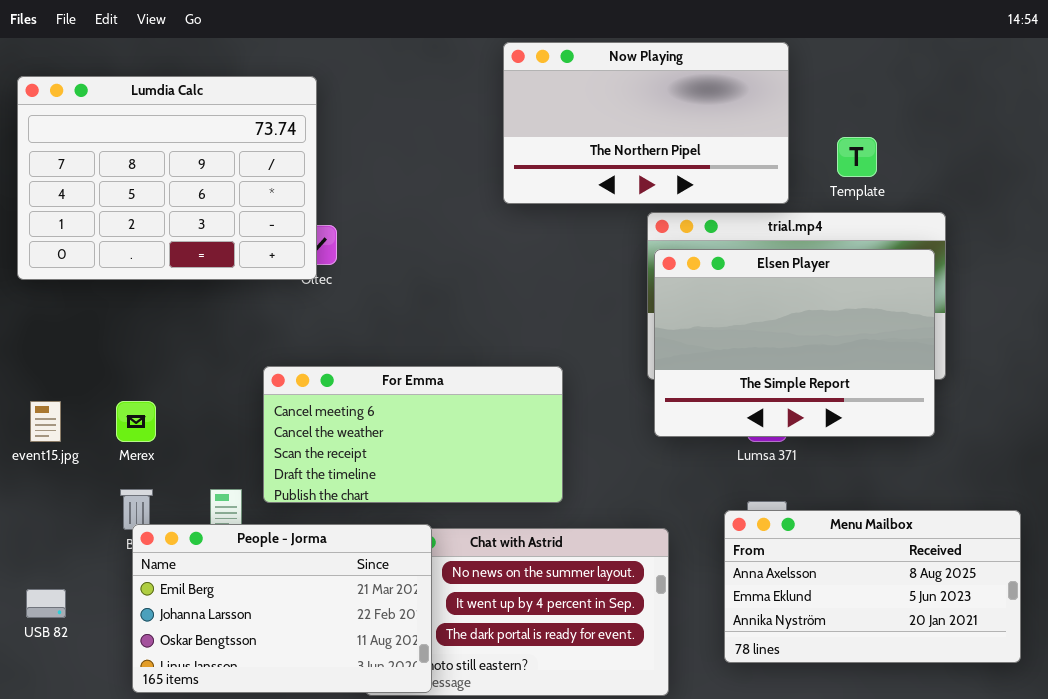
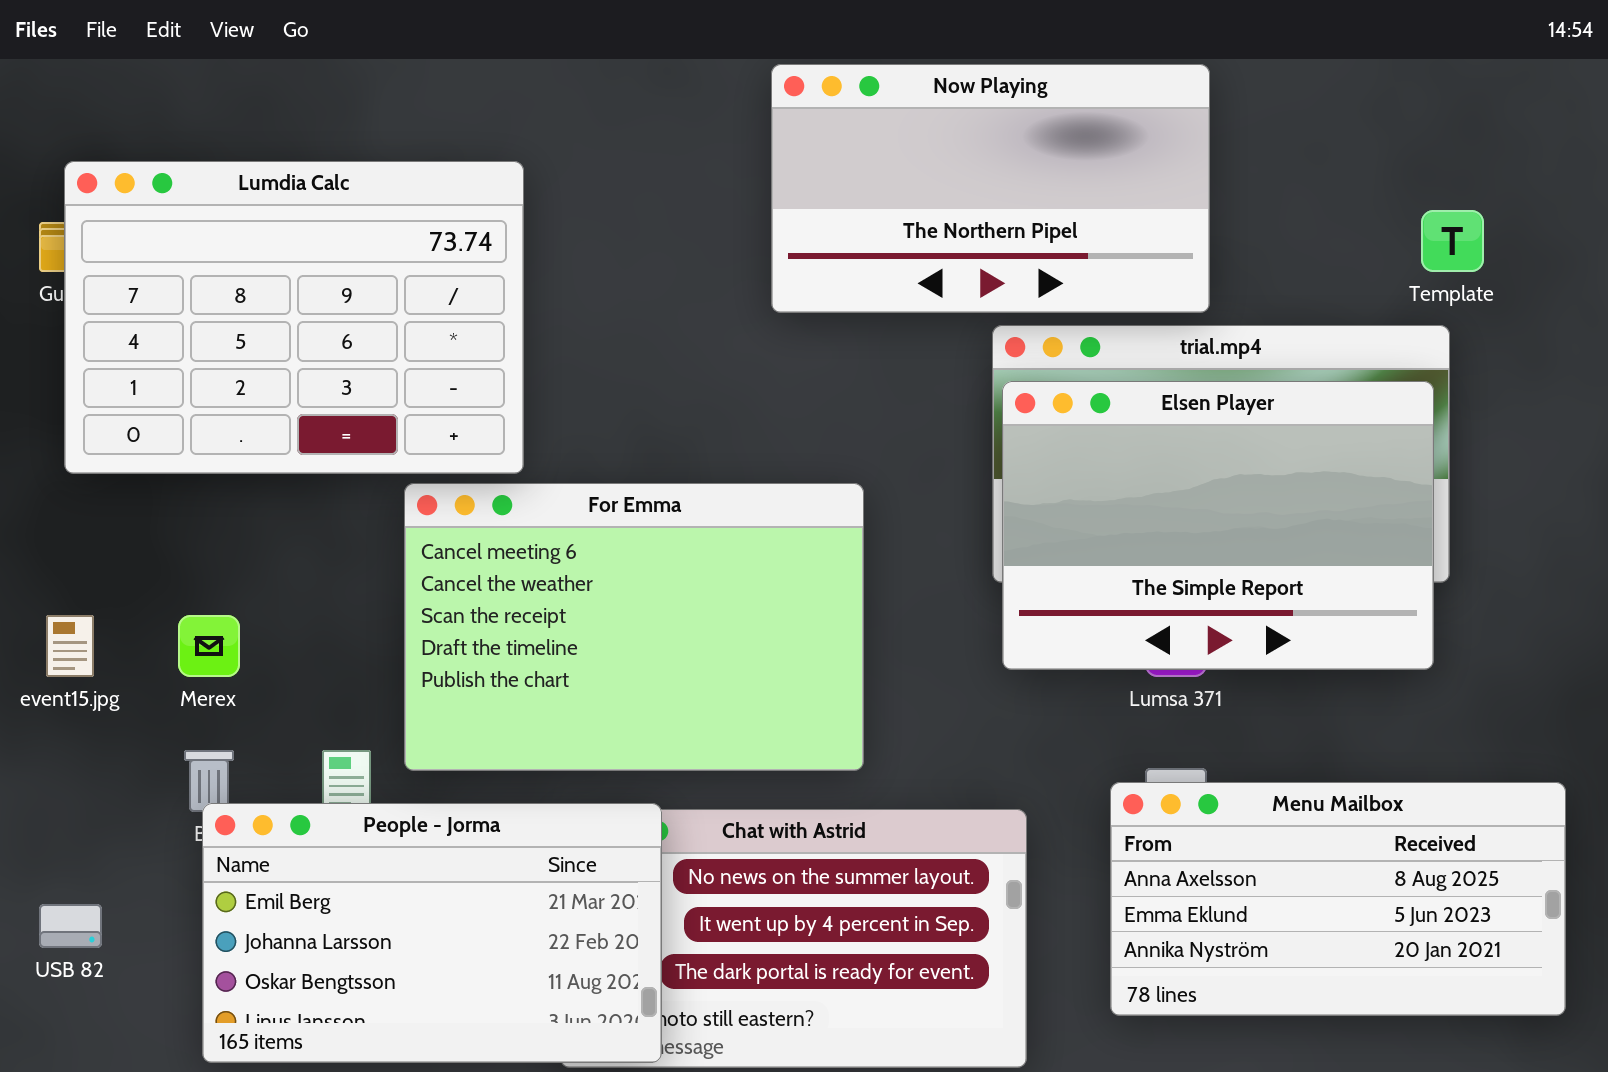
Lumdia Calc: [17,76,317,280] -> [64,161,524,474], moved
Template: [837,137,877,177] -> [1421,210,1484,272], moved
For Emma: [263,366,563,503] -> [404,483,864,771], resized

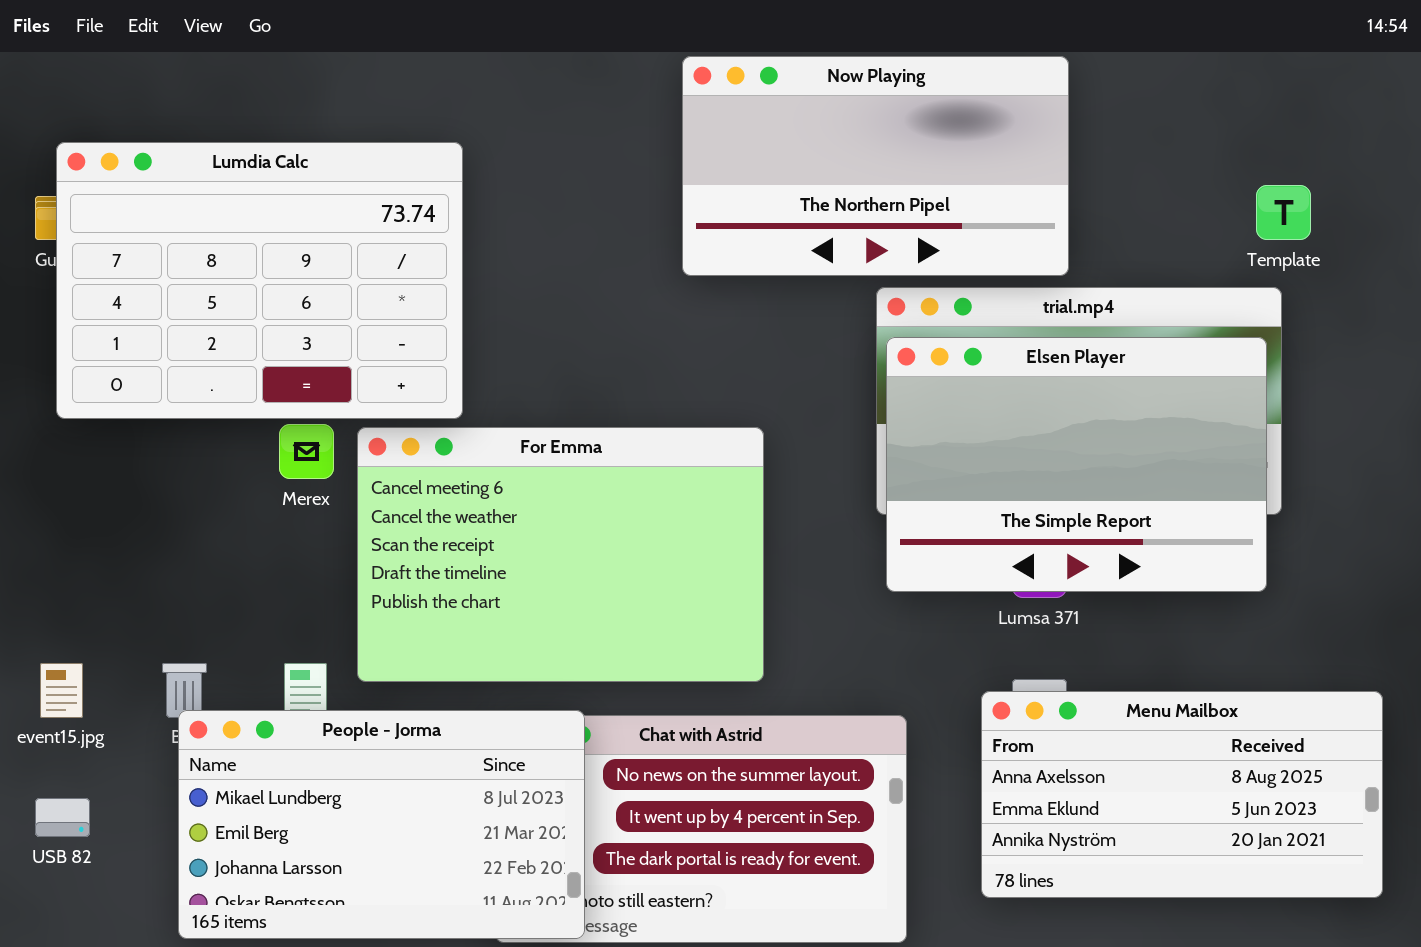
event15.jpg: [46,615,94,677] -> [40,663,83,718], moved
Merex: [178,615,240,677] -> [279,424,334,479], moved
People - Jorma: [202,803,662,1063] -> [178,710,585,939], scrolled up 1 row

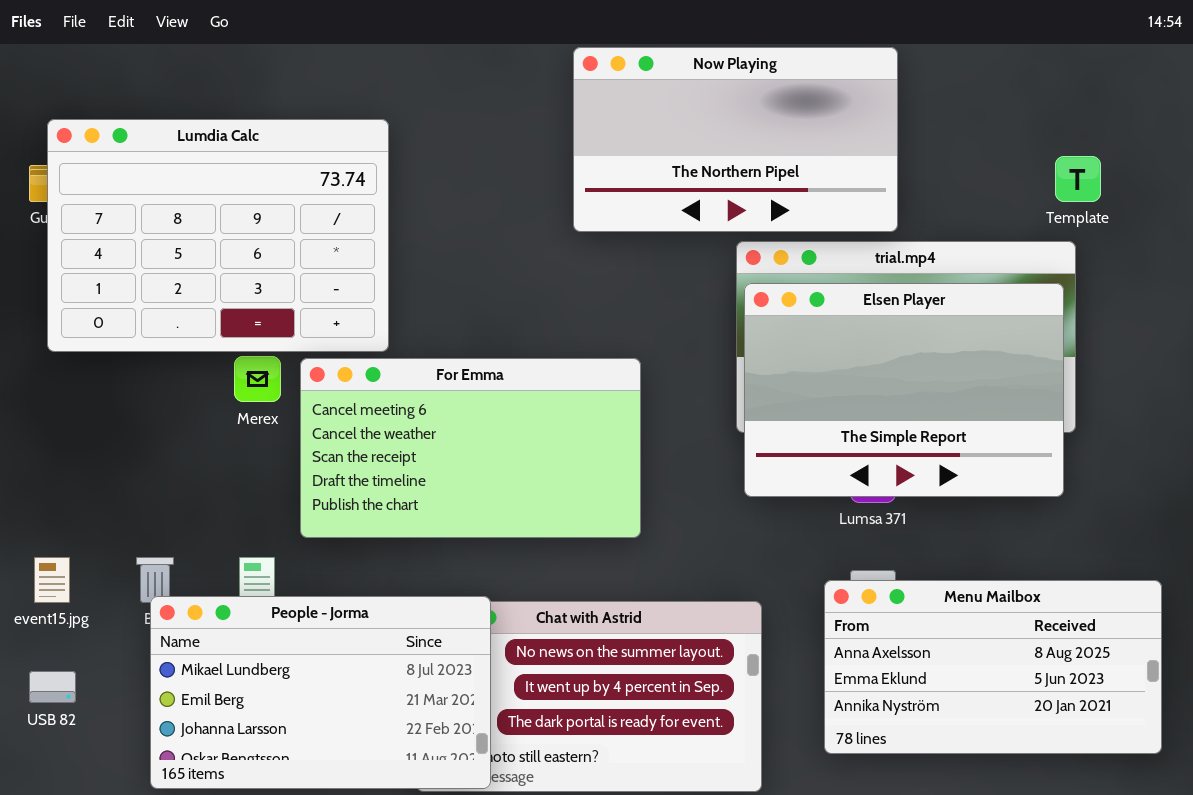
For Emma: [357,427,764,682] -> [300,358,641,538], resized

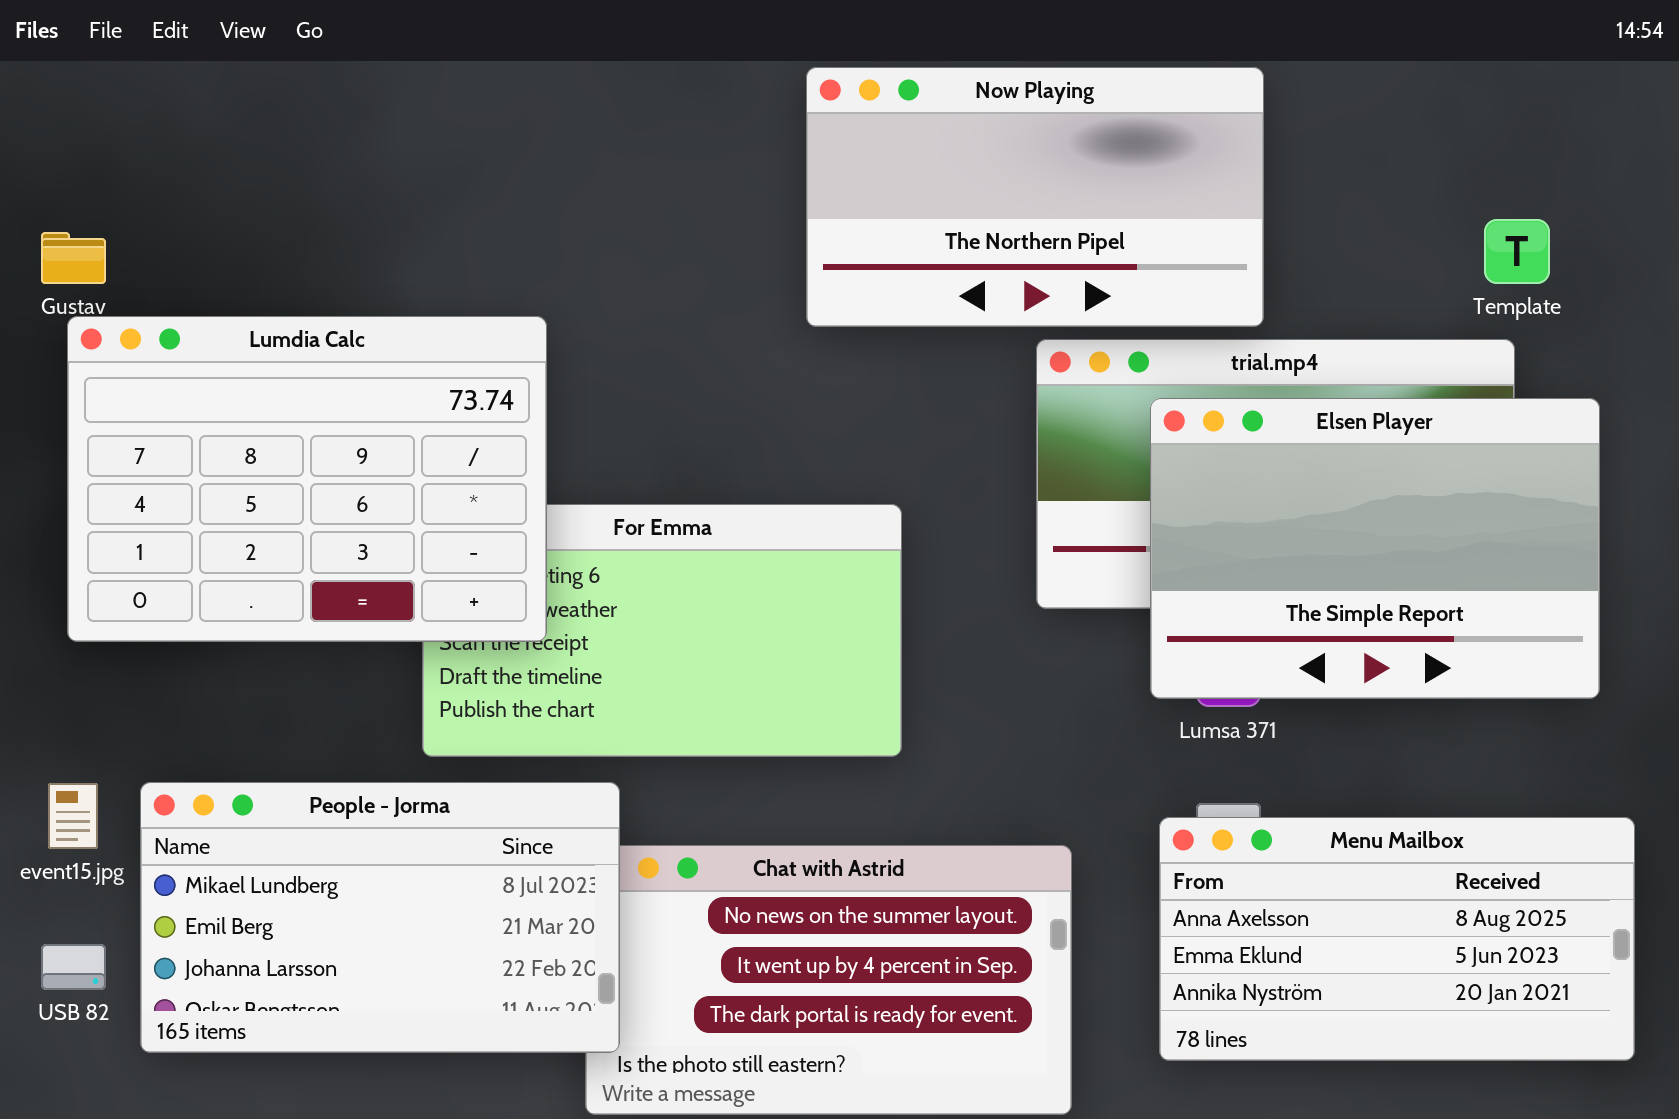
Lumdia Calc: [47,119,389,352] -> [67,316,547,642], moved
Elsen Player: [744,283,1064,497] -> [1150,398,1600,699], moved
People - Jorma: [150,596,491,789] -> [140,782,620,1053], moved

